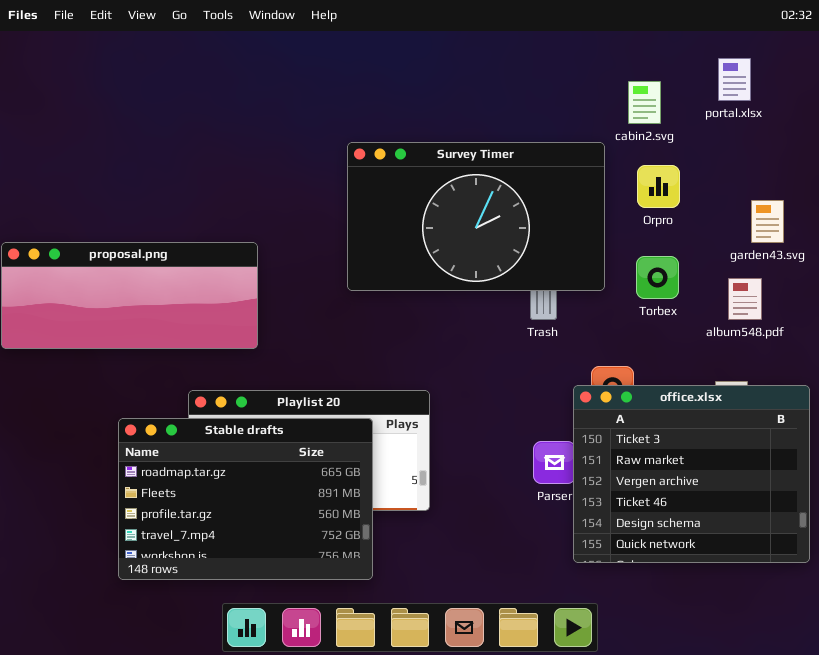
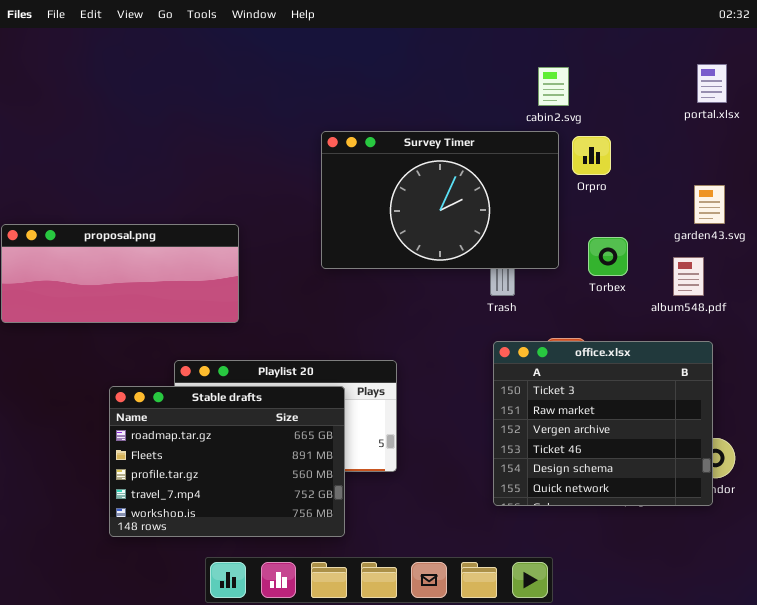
portal.xlsx: [718,58,751,101] -> [697,64,727,103], moved
cabin2.svg: [628,81,661,124] -> [538,67,569,106], moved
Orpro: [637,165,680,208] -> [572,136,611,175], moved
office.xlsx: [573,385,810,563] -> [493,341,713,506], moved

